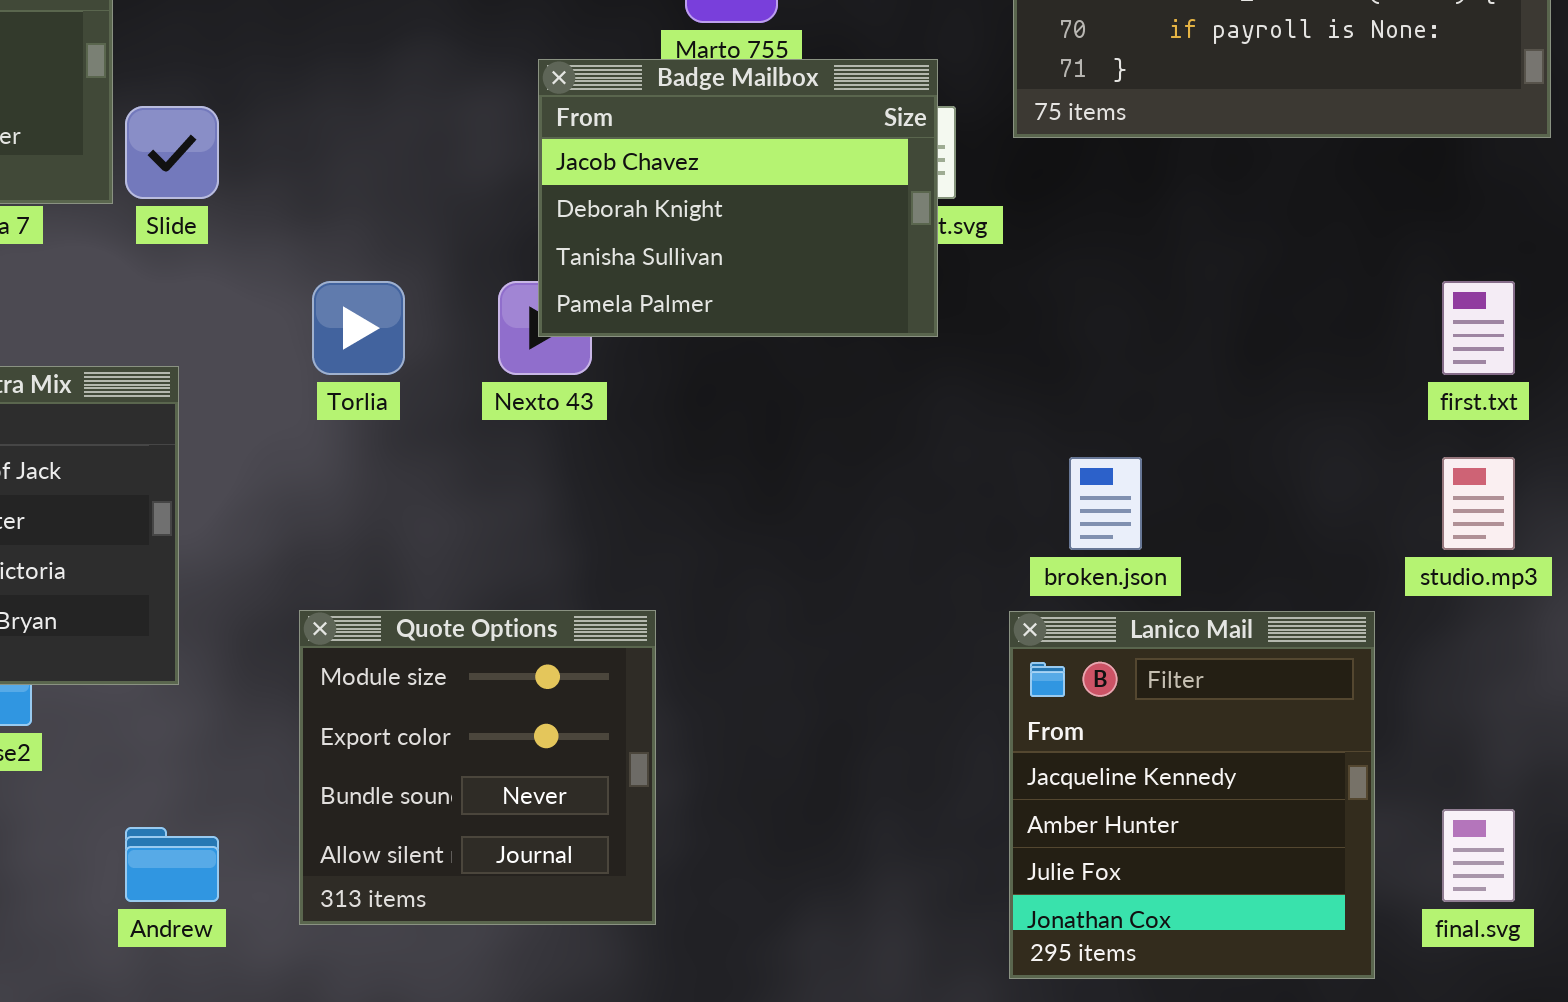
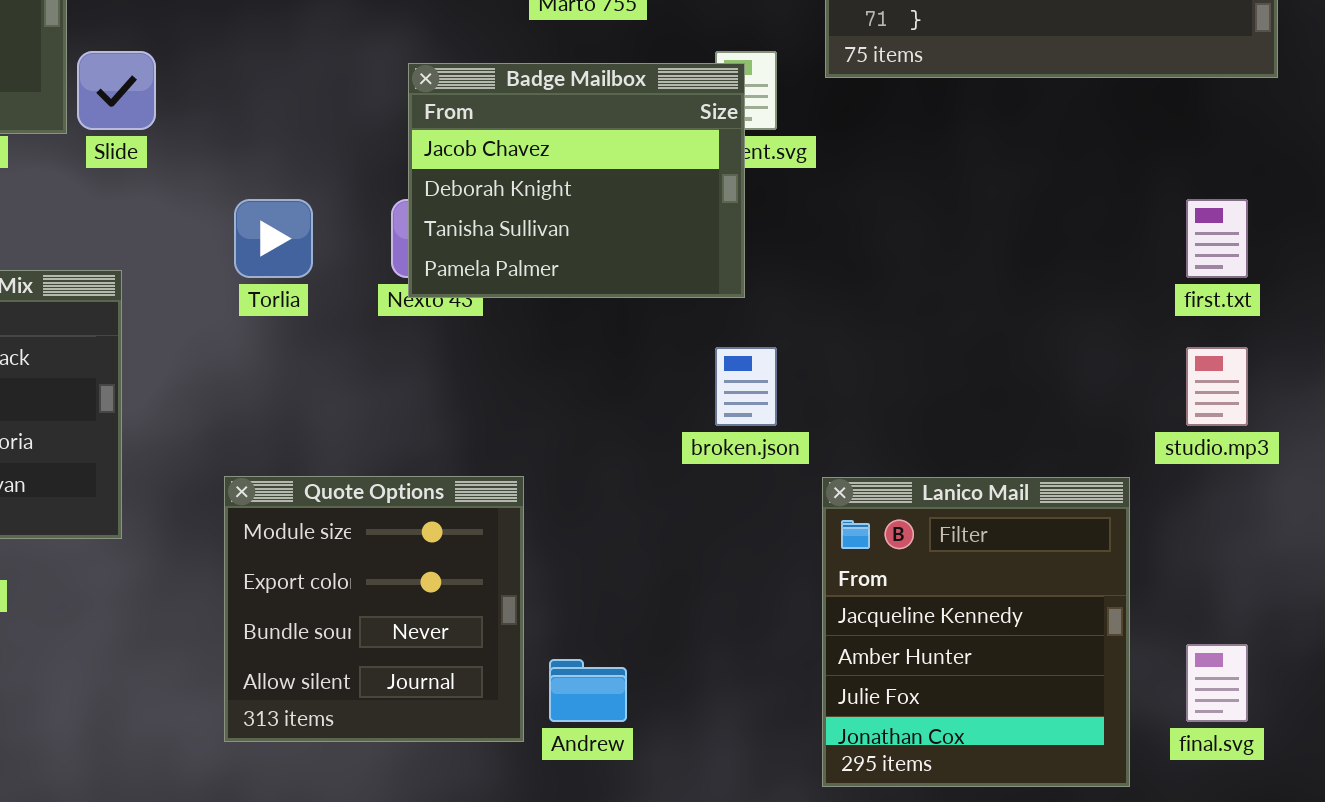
Badge Mailbox: [538,59,938,337] -> [408,63,745,298], moved
broken.json: [1069,457,1142,550] -> [715,347,777,426], moved
Andrew: [125,827,219,902] -> [549,659,627,722], moved

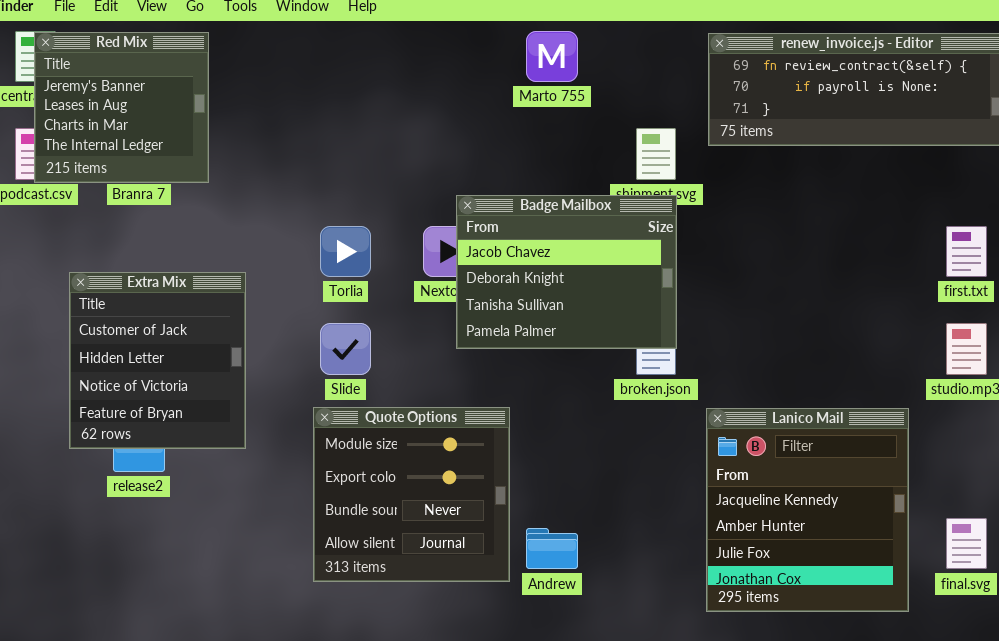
Slide: [77,51,156,130] -> [320,323,371,375], moved
Badge Mailbox: [408,63,745,298] -> [456,195,677,349], moved

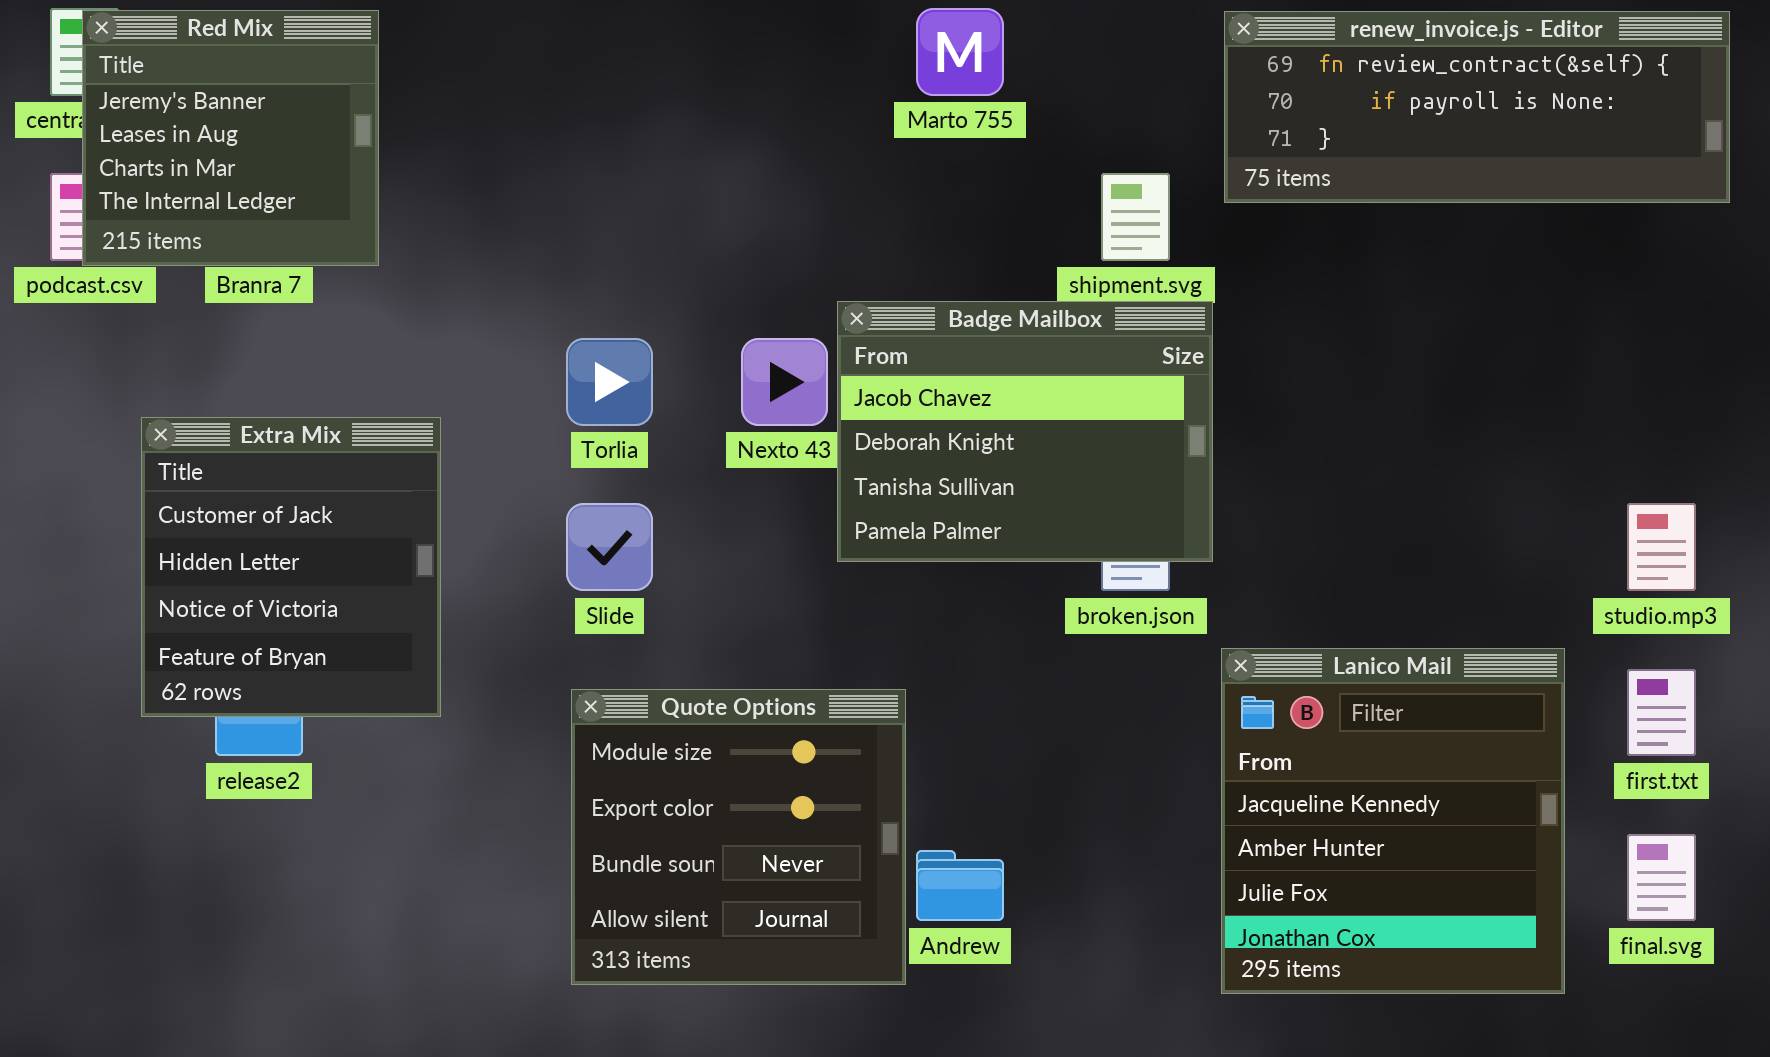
Badge Mailbox: [456,195,677,349] -> [837,301,1213,562], moved
first.txt: [946,226,987,277] -> [1627,669,1696,756], moved
Quote Options: [313,407,510,582] -> [571,689,906,985], moved

